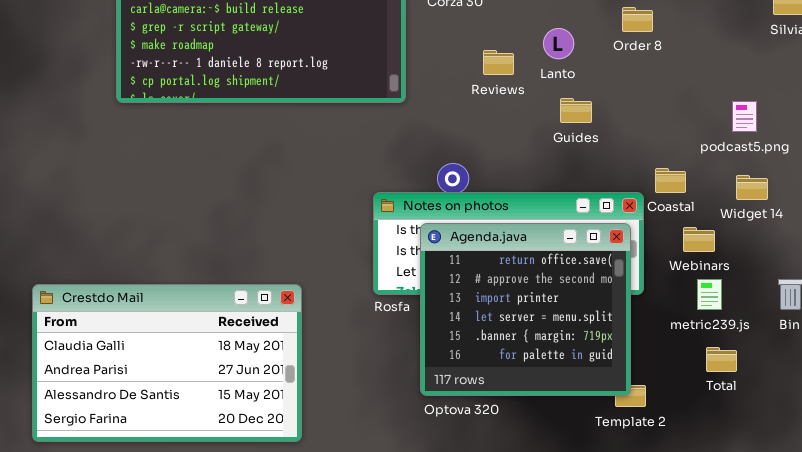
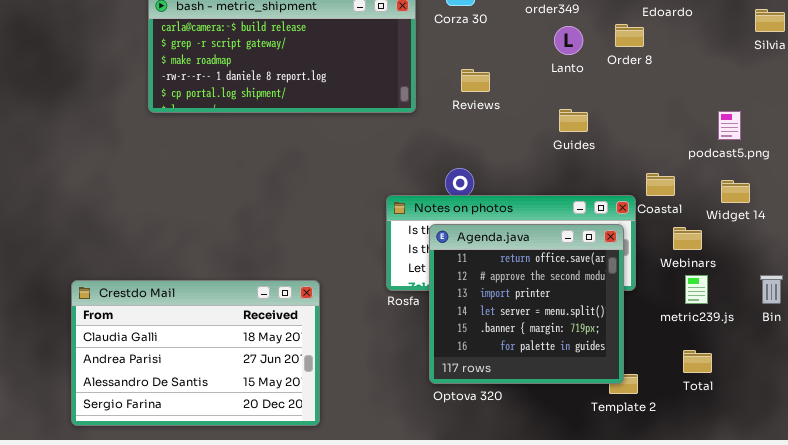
Lanto: [543,28,574,59] -> [554,26,583,55], moved
Reviews: [483,50,514,75] -> [461,69,490,92], moved
Total: [706,347,737,372] -> [683,350,712,373], moved

